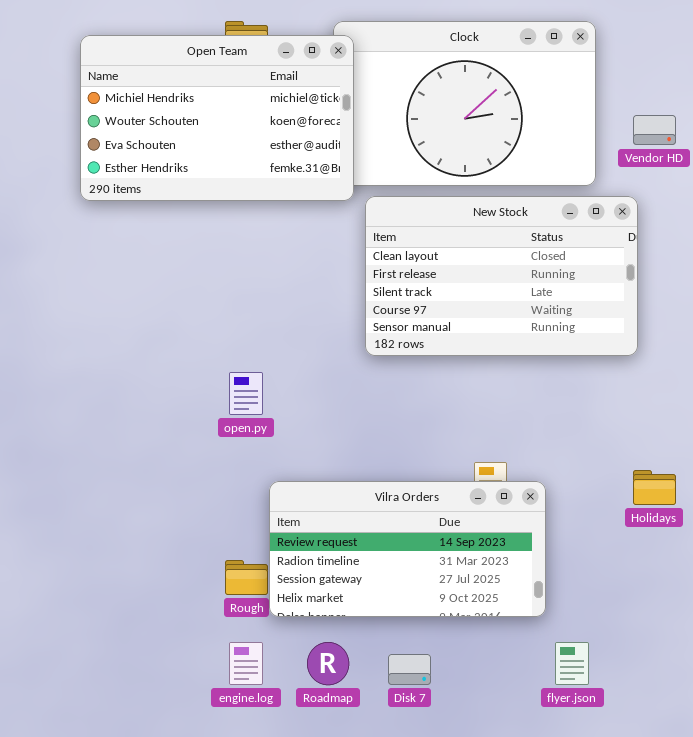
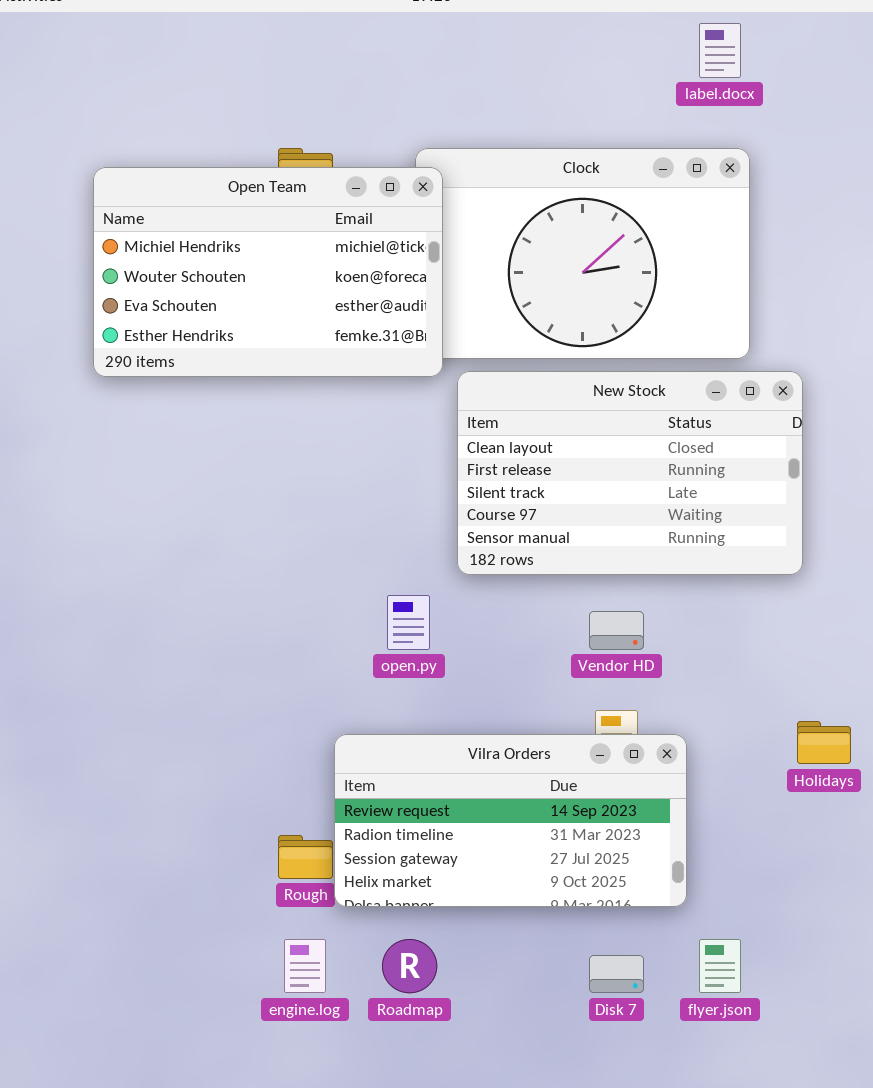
Vendor HD: [633,115,676,145] -> [589,611,644,650], moved
open.py: [229,372,263,415] -> [387,595,430,650], moved
Disk 7: [388,654,431,685] -> [589,955,644,993], moved

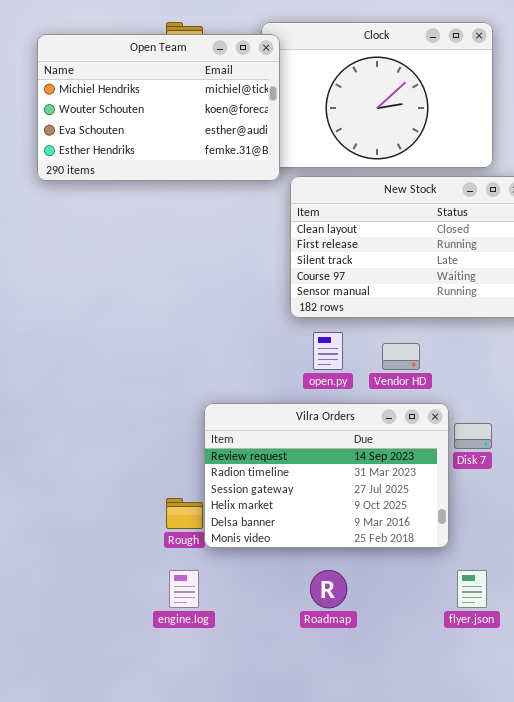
open.py: [387,595,430,650] -> [313,332,343,370], moved
Vilra Orders: [334,734,687,907] -> [204,403,449,548], resized
Roadmap: [382,939,437,993] -> [310,570,347,608], moved
Disk 7: [589,955,644,993] -> [454,423,492,449], moved

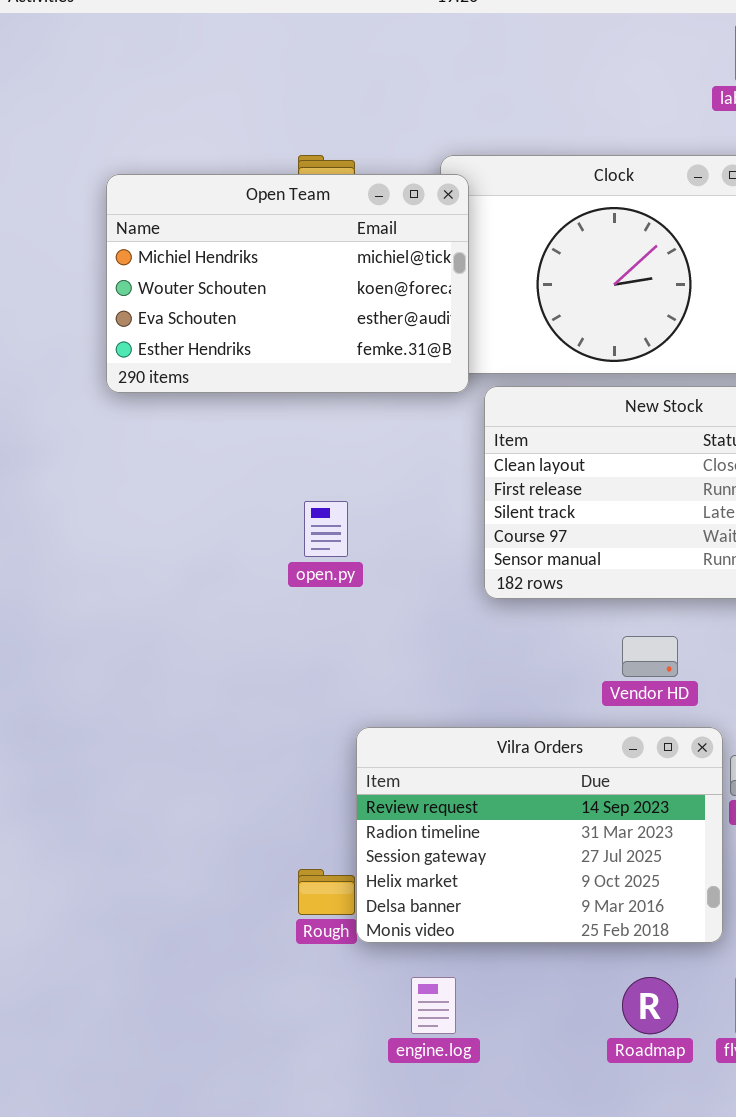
open.py: [313,332,343,370] -> [304,501,348,557], moved
engine.log: [169,570,199,608] -> [411,977,456,1034], moved
Roadmap: [310,570,347,608] -> [622,977,678,1034], moved

